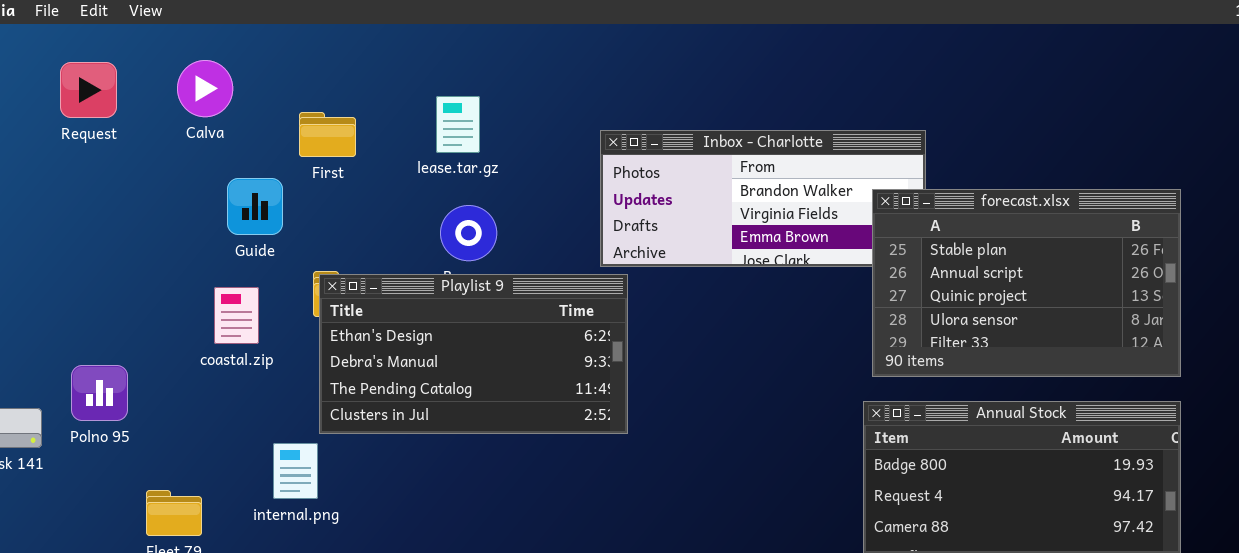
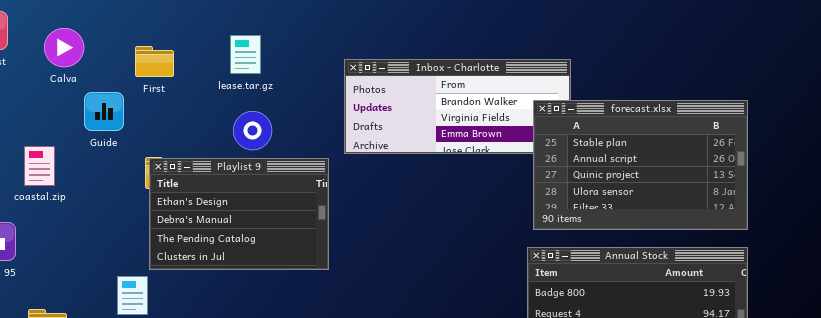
Calva: [177,60,233,117] -> [44,28,84,67], moved
Playlist 9: [319,274,628,434] -> [149,158,329,270], resized
coastal.zip: [214,287,259,344] -> [24,146,55,186], moved

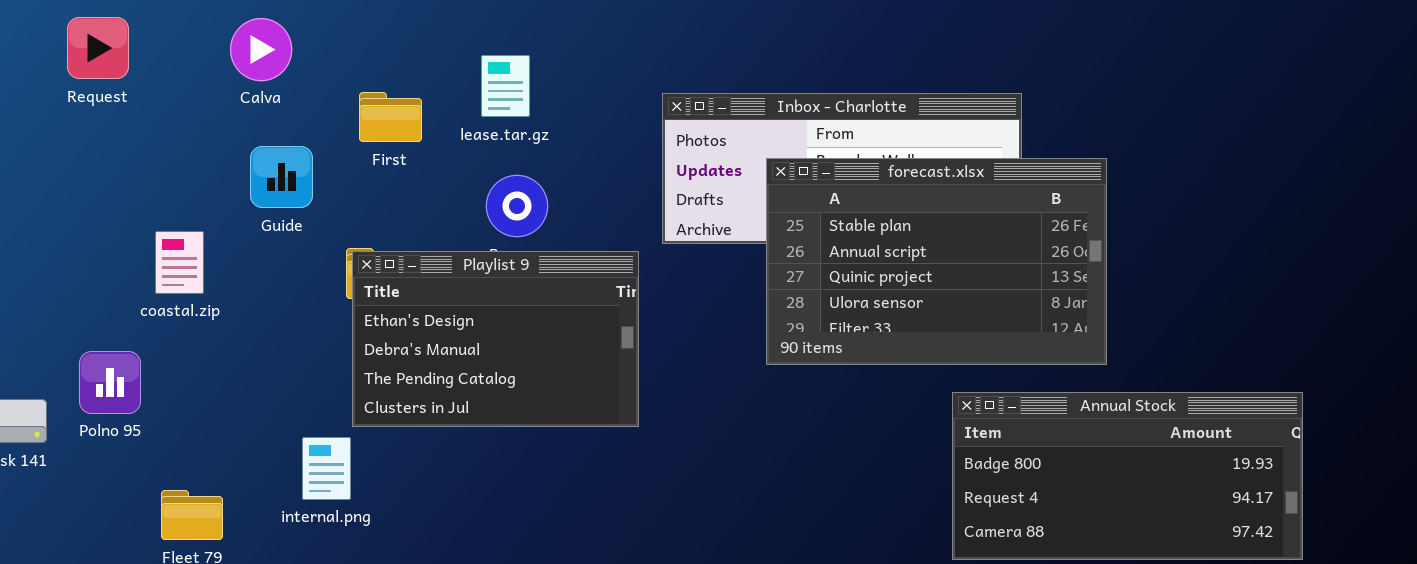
Calva: [44,28,84,67] -> [230,18,292,81], moved
First: [135,46,174,77] -> [359,92,422,142], moved
forecast.xlsx: [533,100,748,230] -> [766,158,1107,365], moved

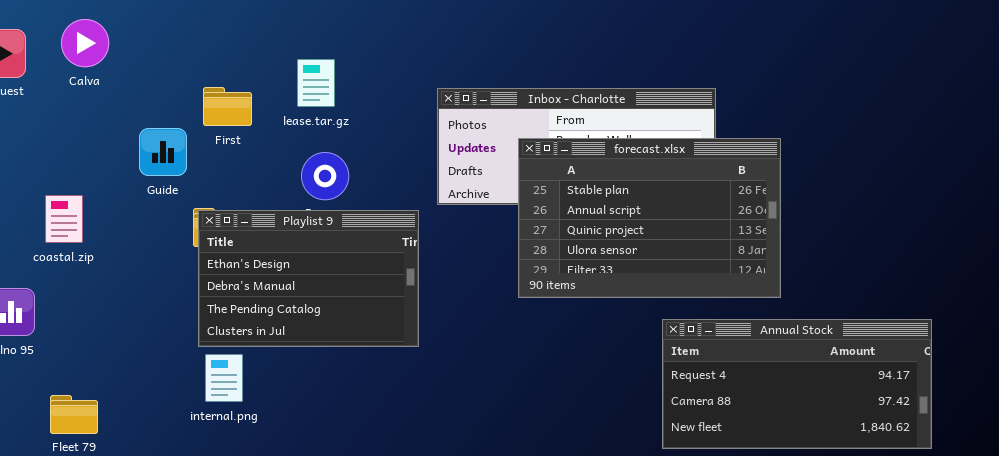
Calva: [230,18,292,81] -> [61,19,109,67], moved
Guide: [250,146,313,208] -> [139,128,187,176], moved
Annual Stock: [952,392,1303,560] -> [662,319,932,449], scrolled down 1 row
internal.png: [302,437,351,500] -> [205,354,243,402], moved

